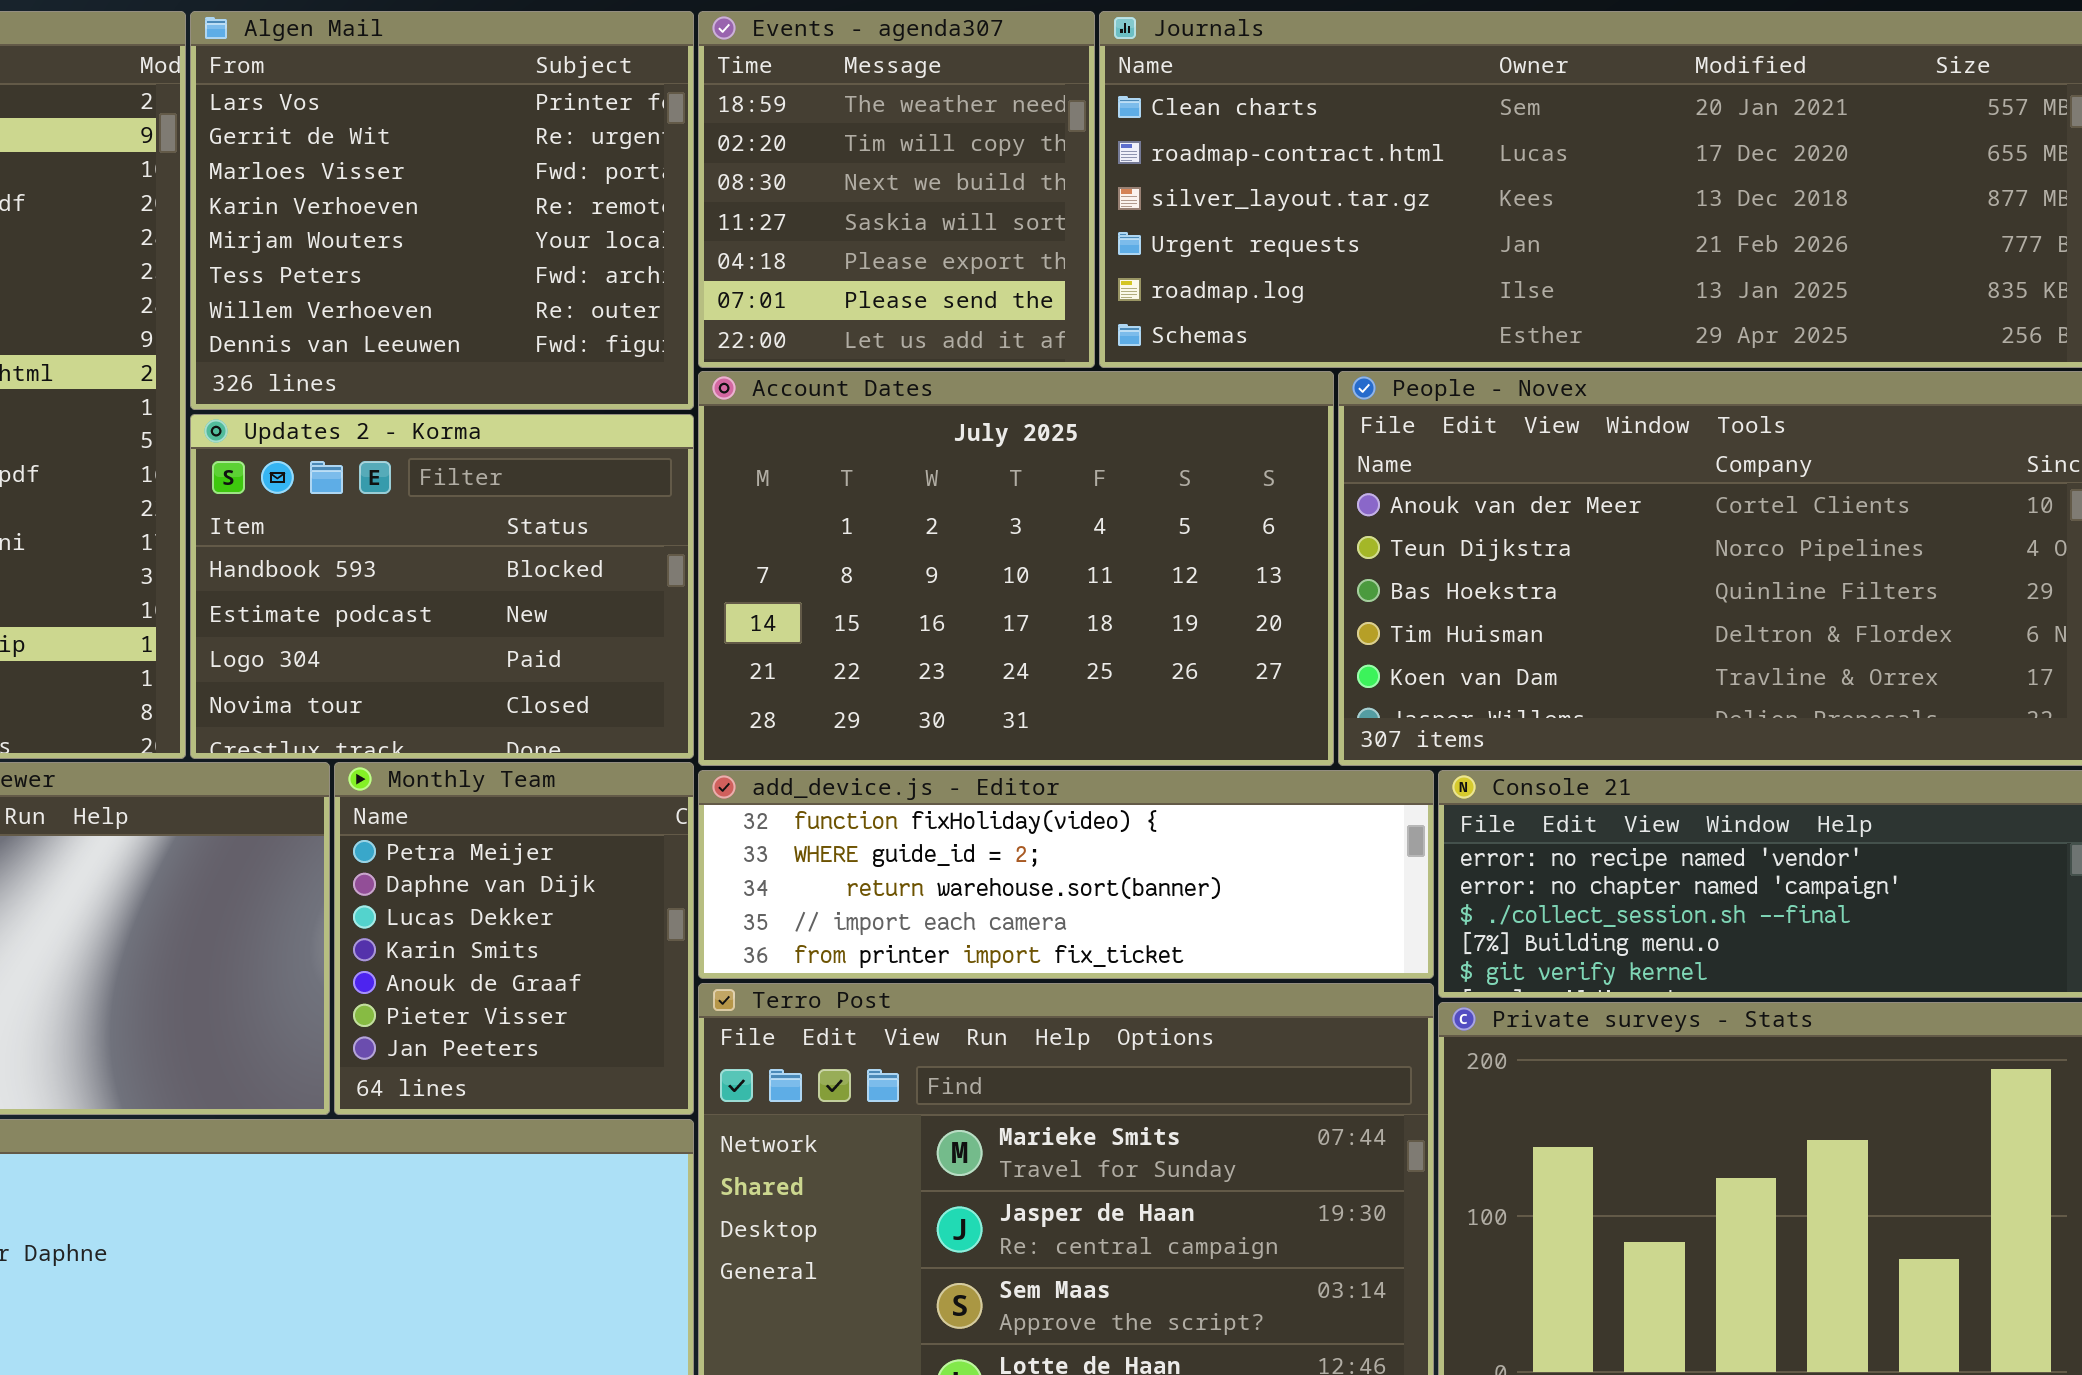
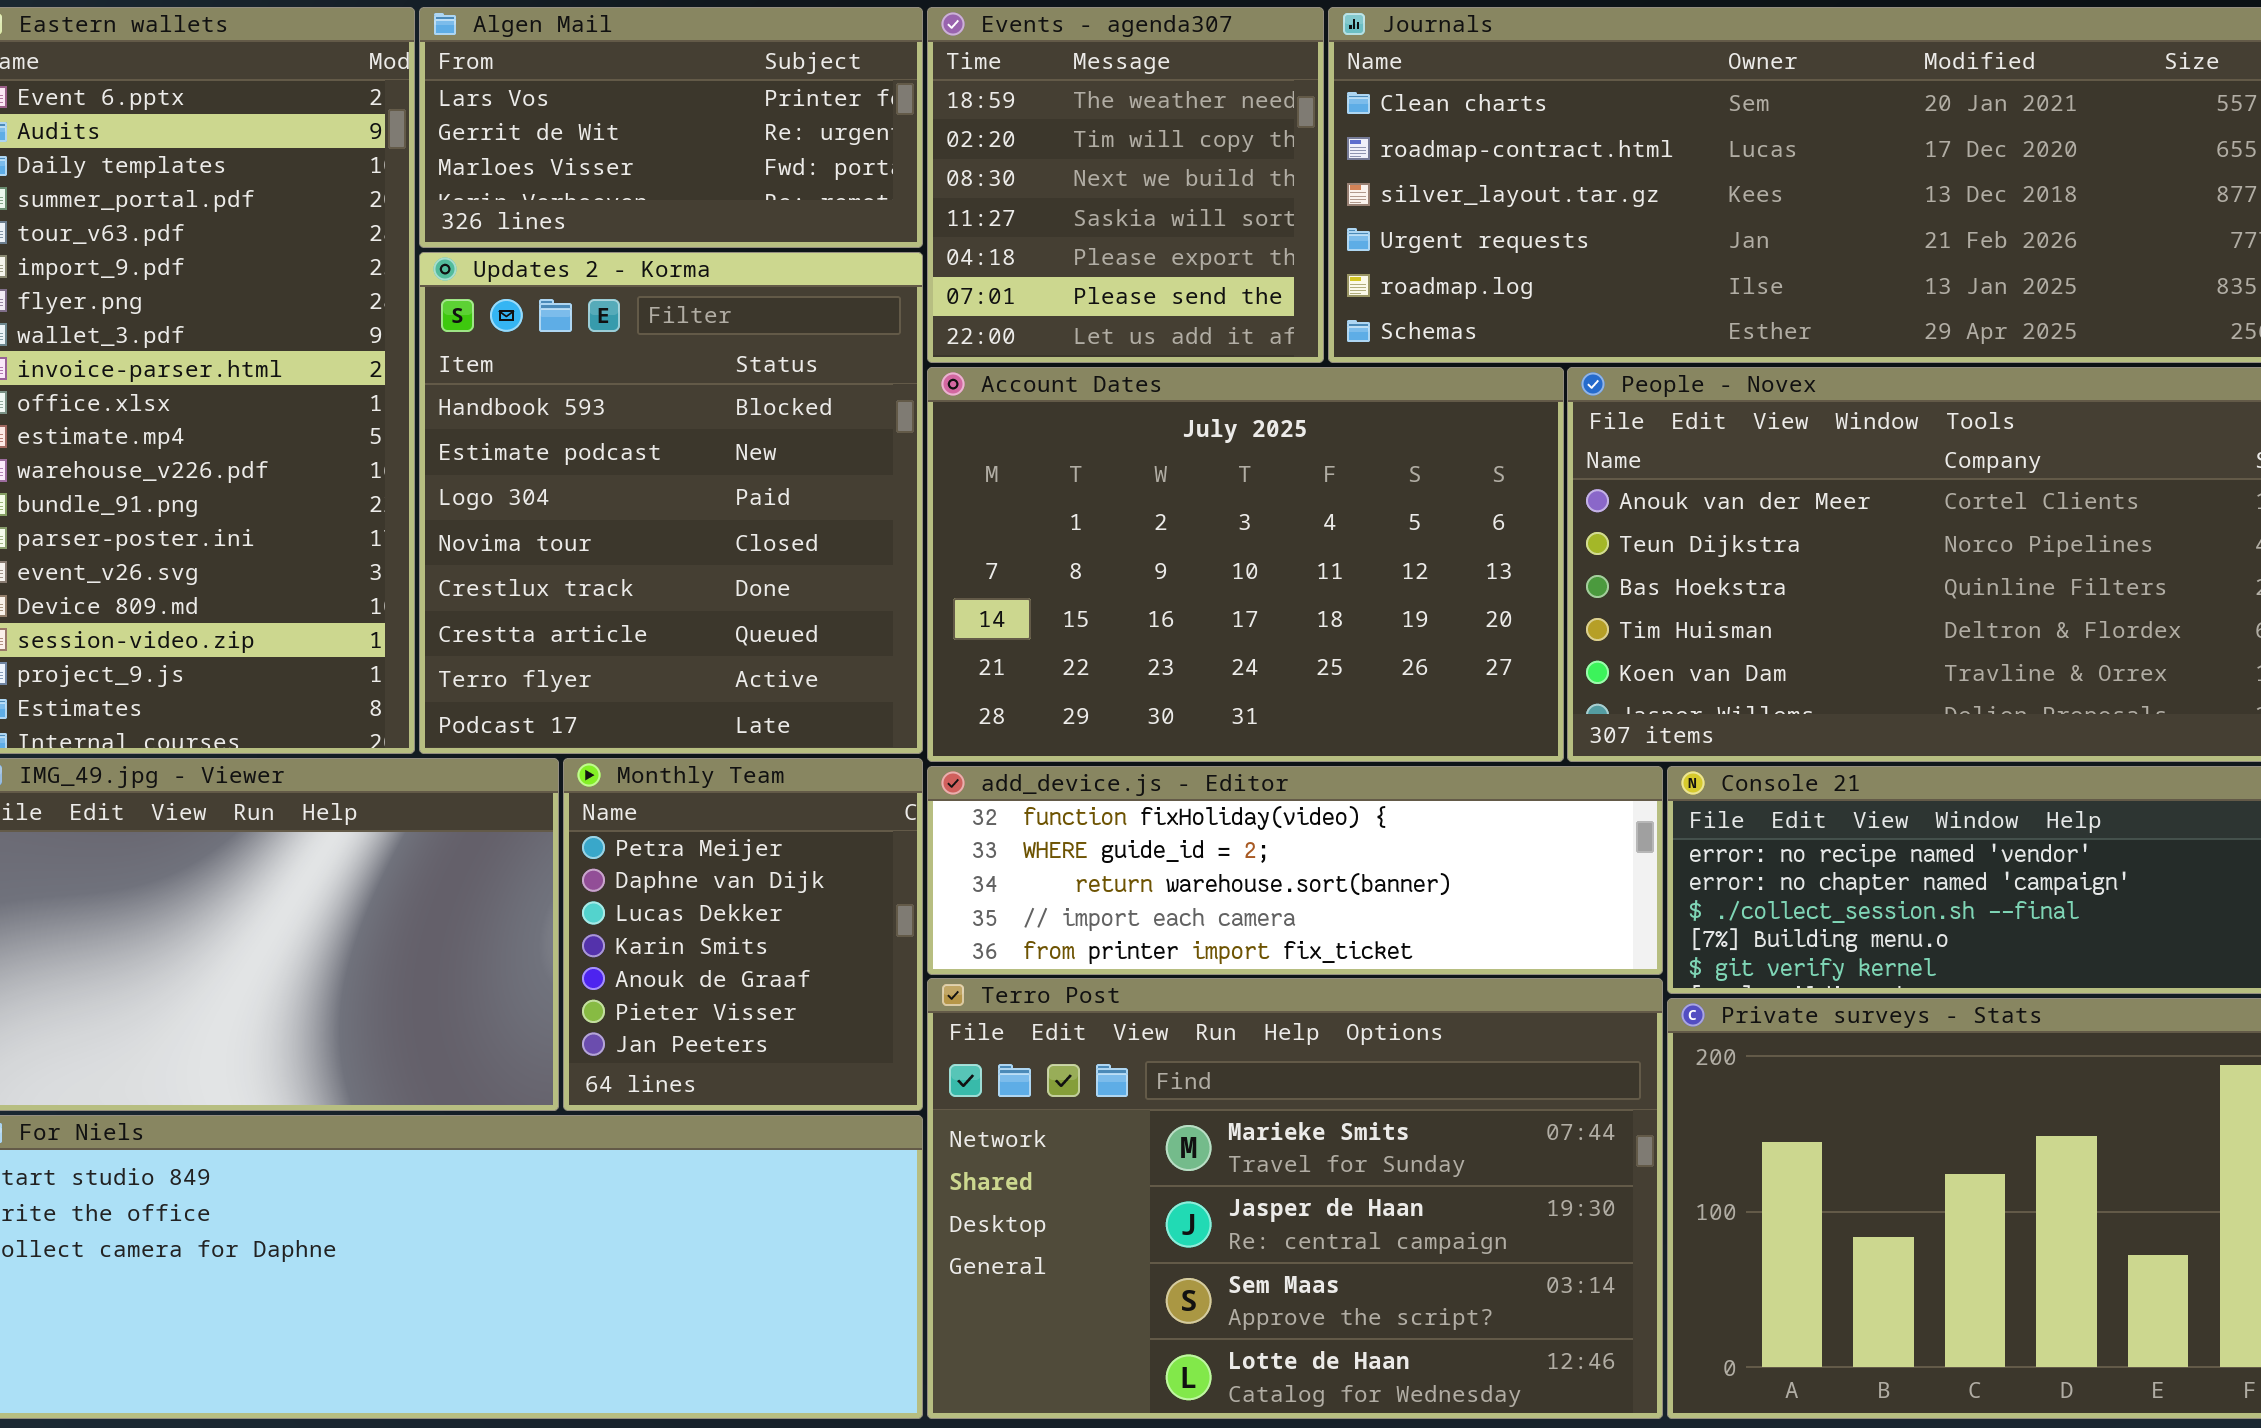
Algen Mail: [190,11,694,410] -> [419,7,923,248], resized
Updates 2 - Korma: [190,414,694,759] -> [419,252,923,754], resized

